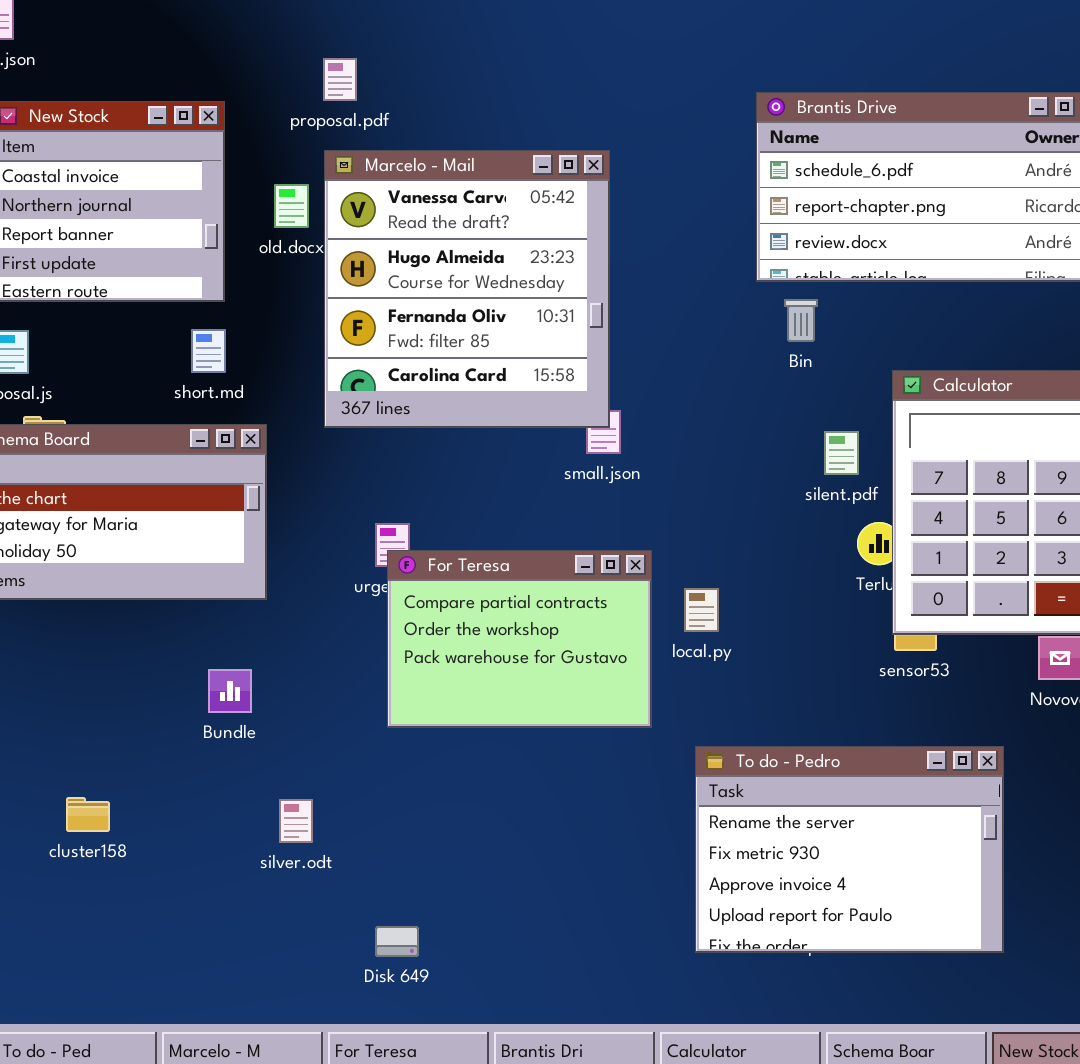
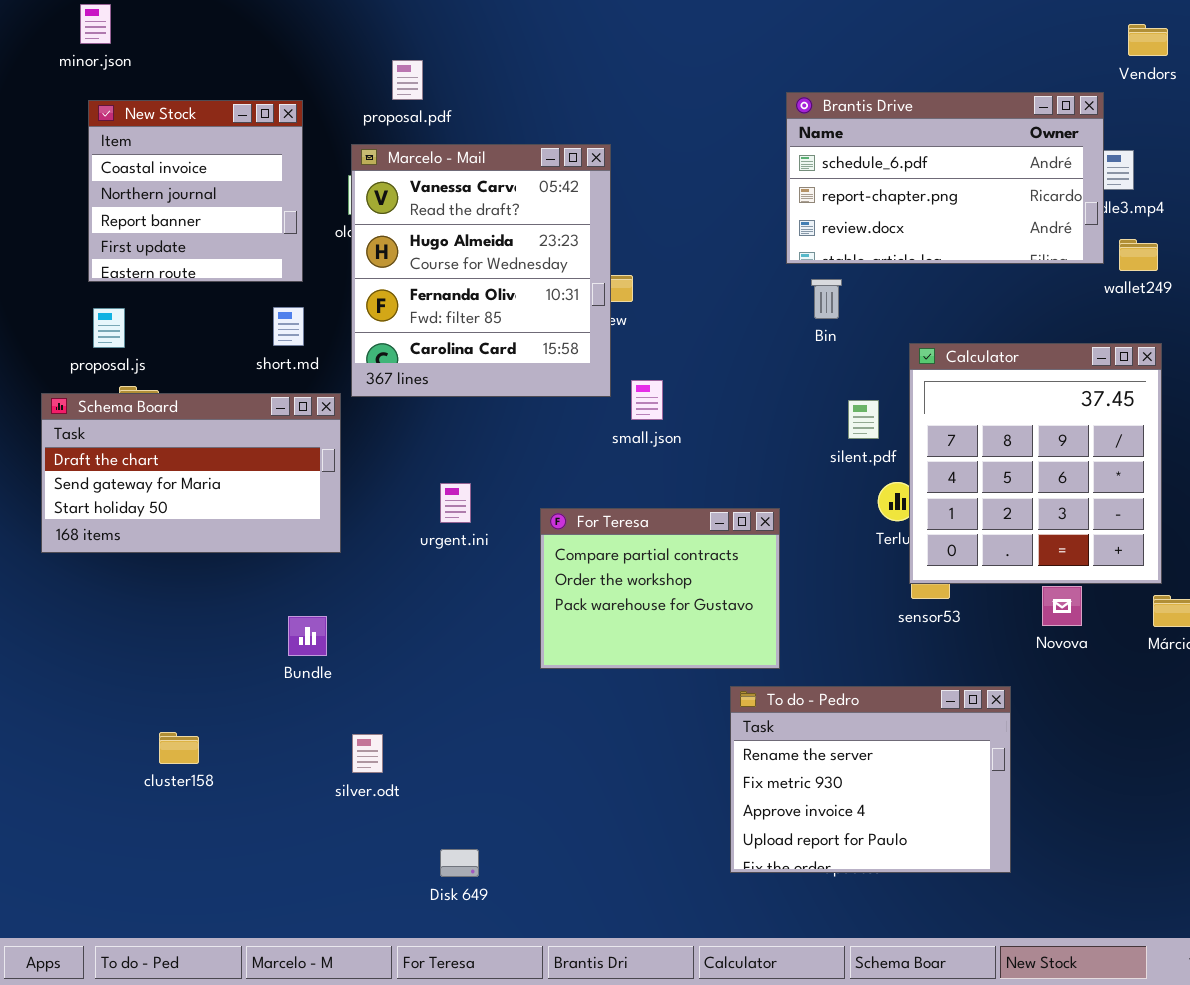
Marcelo - Mail: [324,150,610,428] -> [351,144,611,397], moved
For Teresa: [387,550,652,728] -> [540,508,780,669], moved

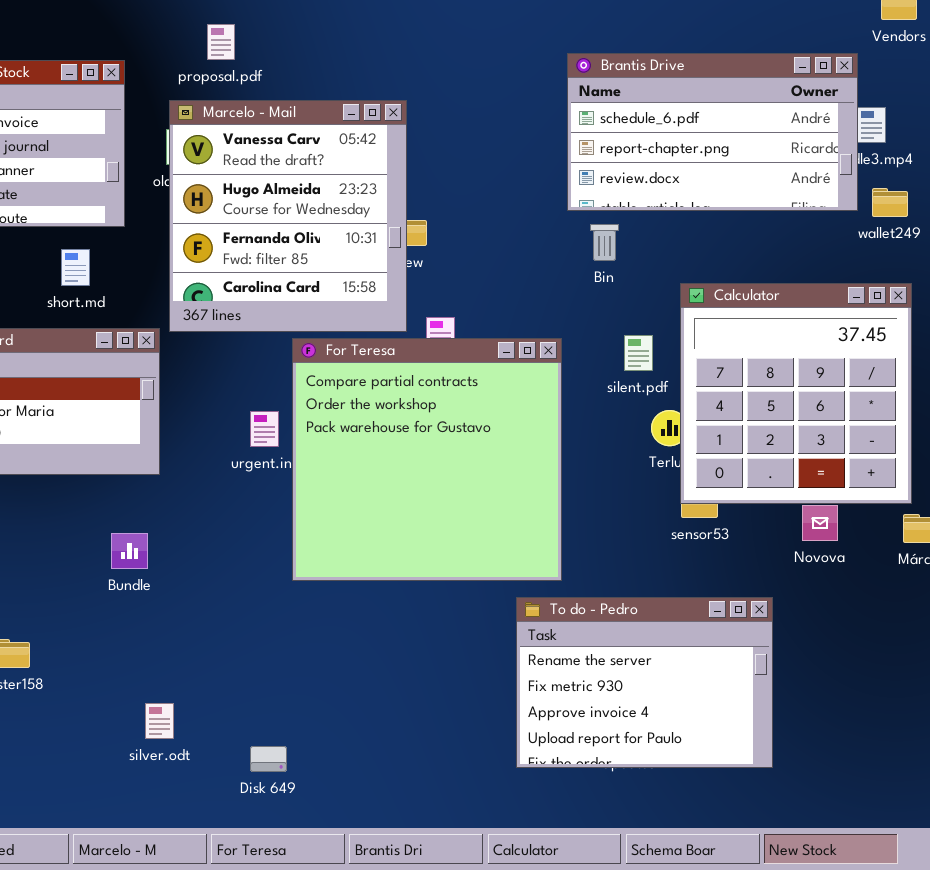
short.md: [273,307,304,346] -> [61,249,90,286], moved
For Teresa: [540,508,780,669] -> [292,338,562,581], resized
silver.odt: [352,734,383,773] -> [145,703,174,739], moved

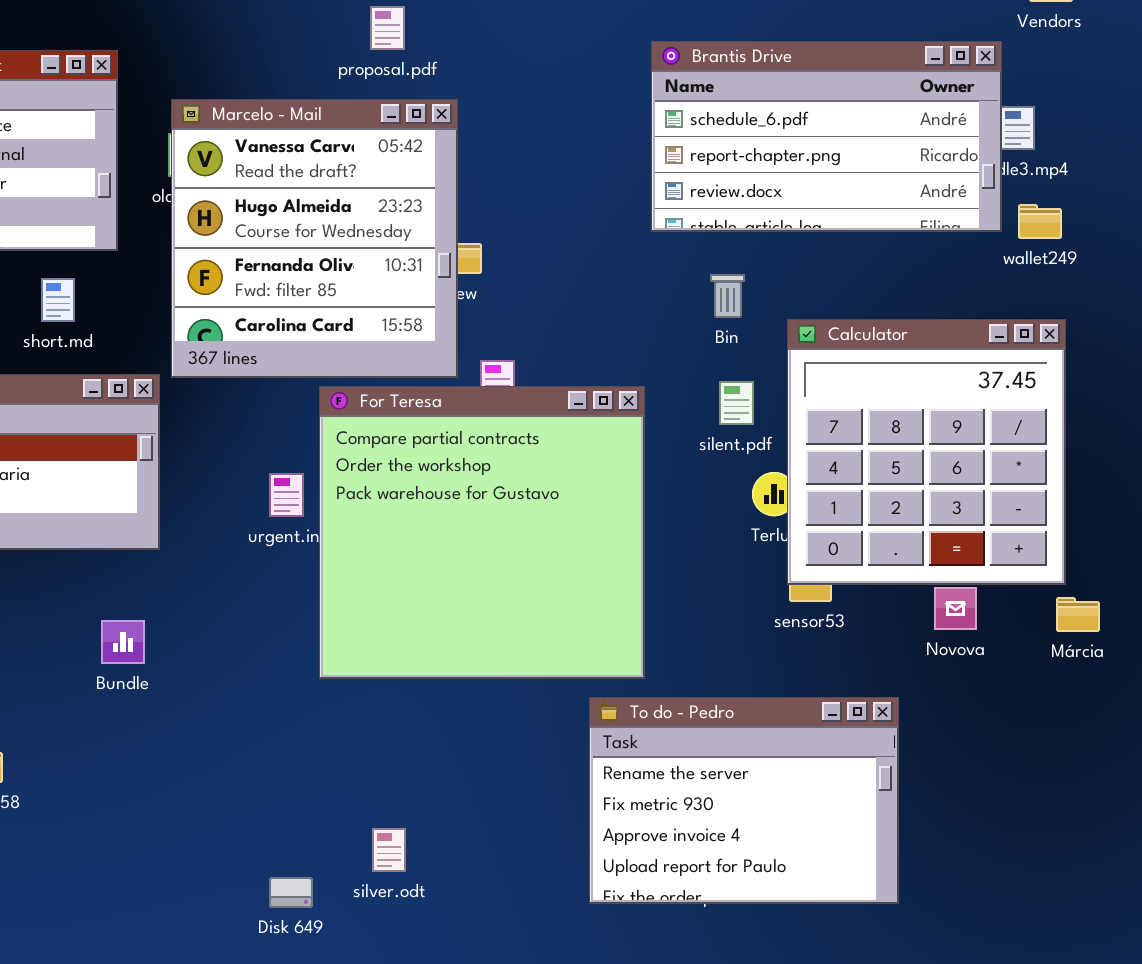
proposal.pdf: [207,24,235,60] -> [370,6,405,50], moved
Bin: [590,224,619,261] -> [710,274,745,318], moved
silver.odt: [145,703,174,739] -> [372,828,406,872], moved

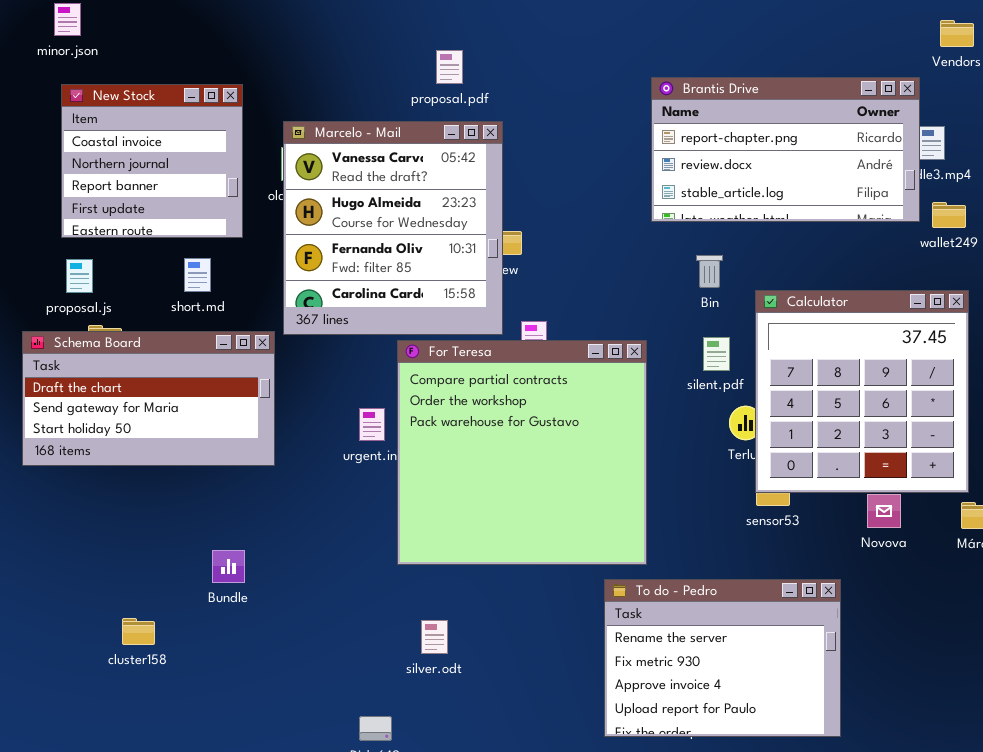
Brantis Drive: [651,41,1002,232] -> [651,77,920,222], scrolled down 1 row
Bundle: [101,620,145,664] -> [212,550,245,583], moved
silver.odt: [372,828,406,872] -> [421,620,448,654], moved

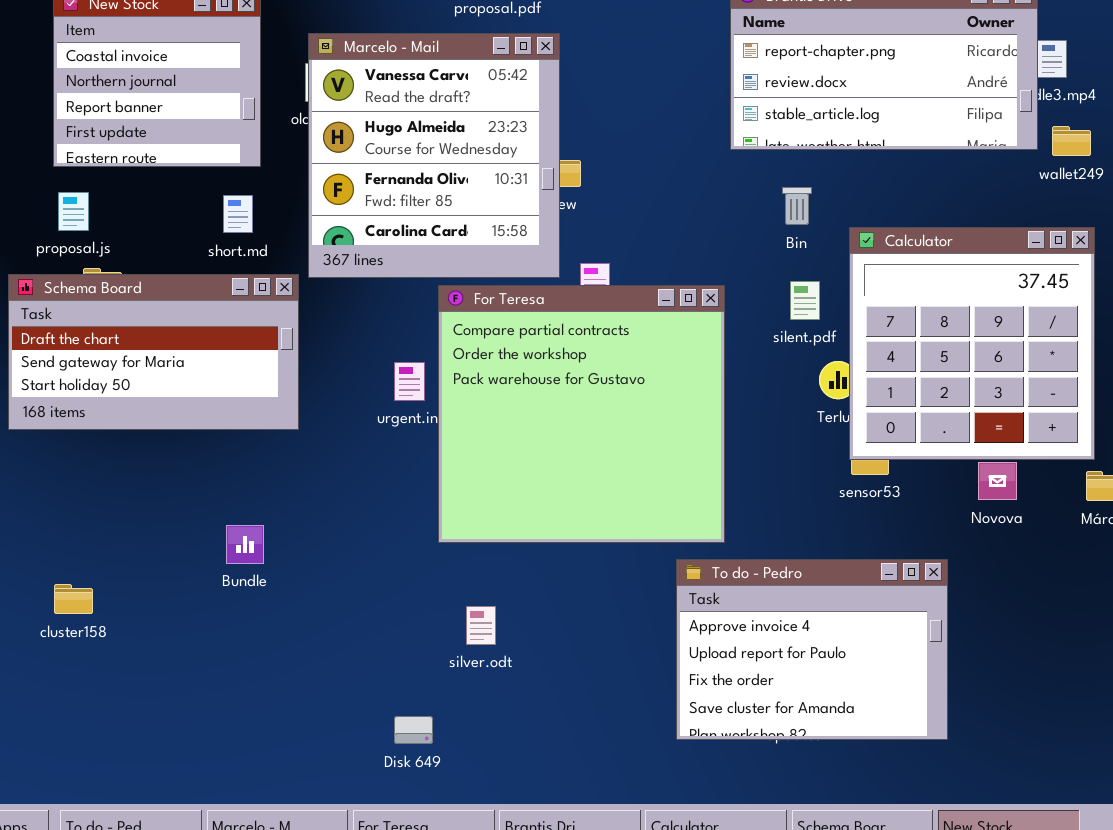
short.md: [184,258,211,292] -> [223,195,253,233], moved
To do - Pedro: [604,579,841,737] -> [676,559,948,740], scrolled down 2 rows
cluster158: [122,618,155,645] -> [54,584,93,614], moved

